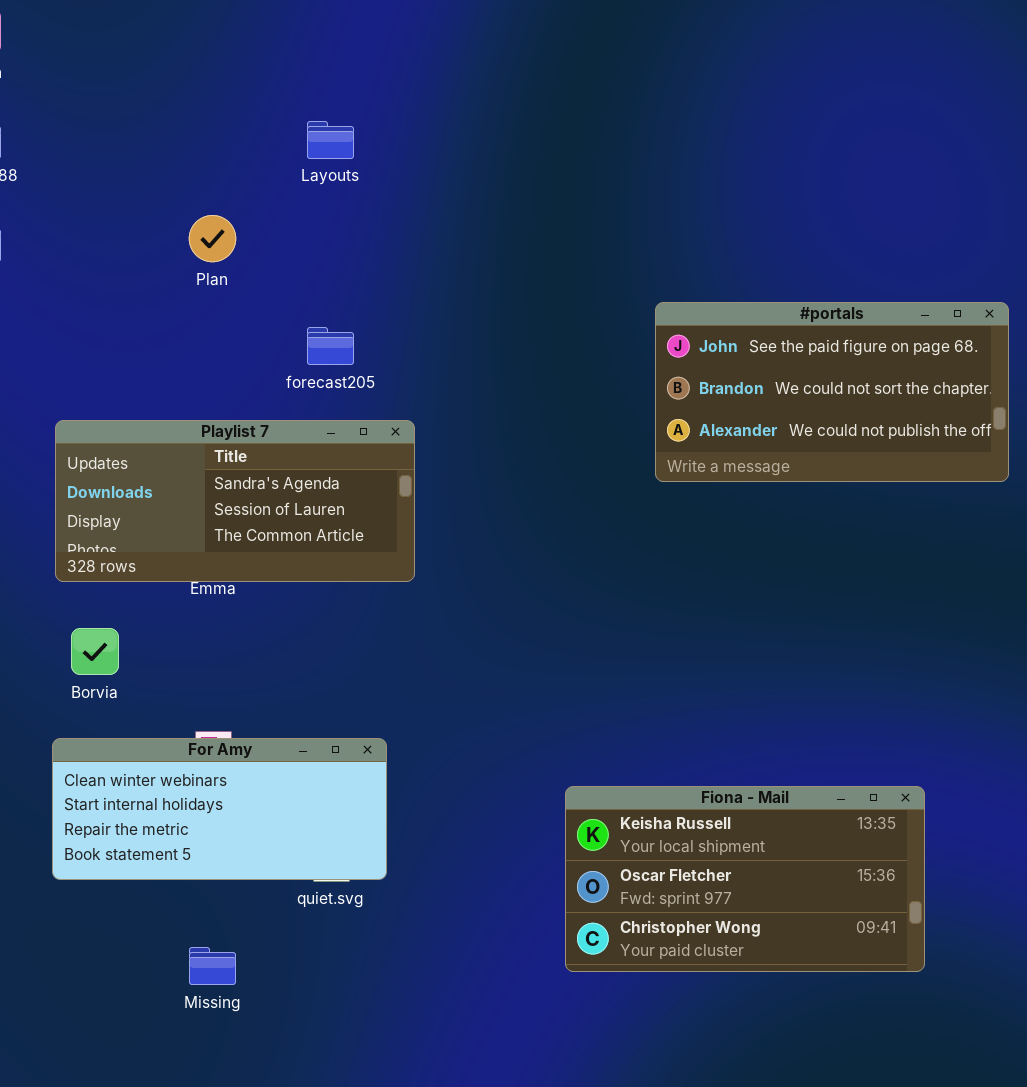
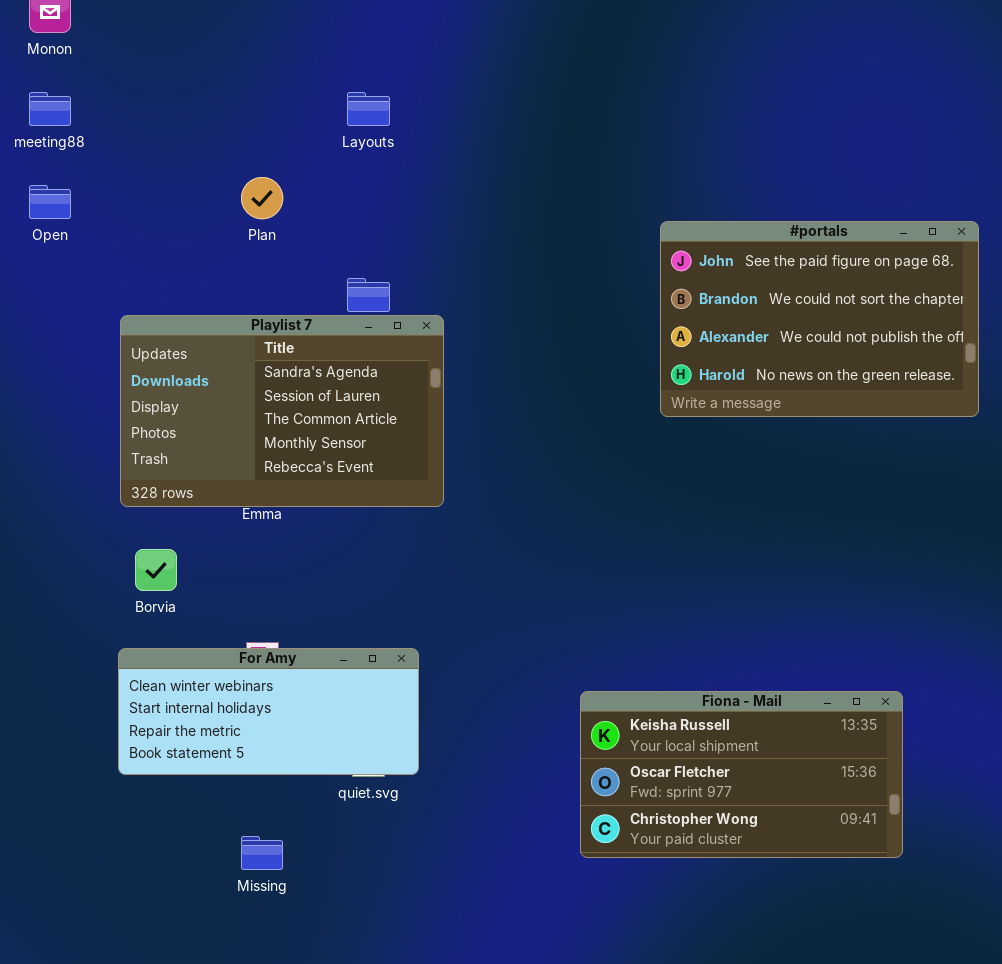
#portals: [655,302,1009,482] -> [660,221,979,417], resized
Playlist 7: [55,420,415,582] -> [120,315,444,507], resized

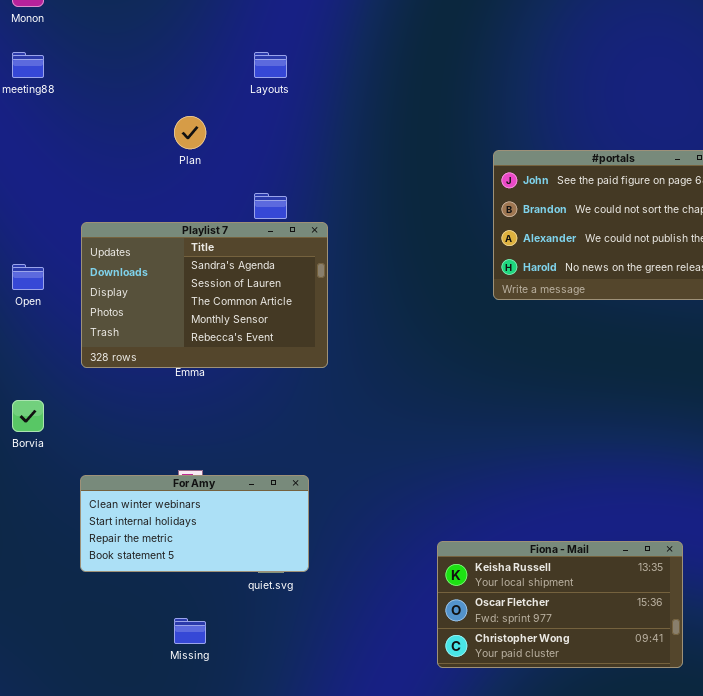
Open: [29,185,71,219] -> [12,264,44,290], moved
Borvia: [135,549,177,591] -> [12,400,44,432], moved
Fiona - Mail: [580,691,903,858] -> [437,541,683,668], moved

